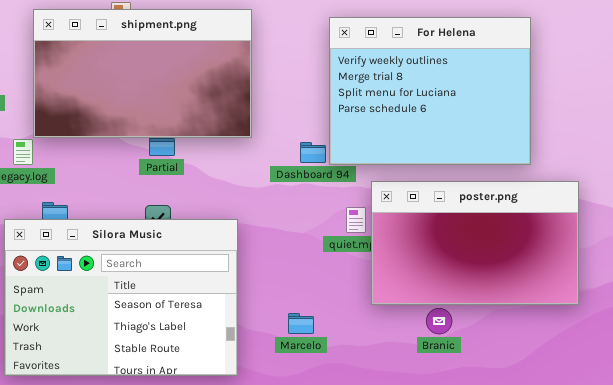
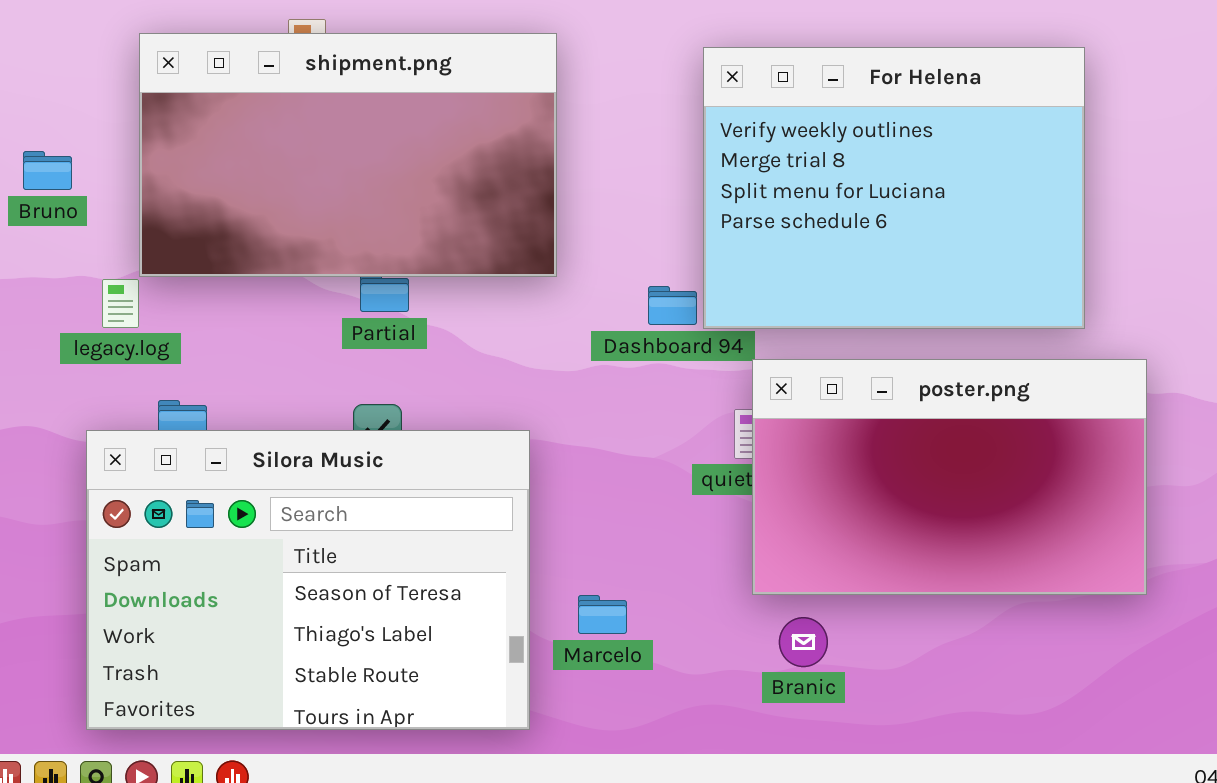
poster.png: [371,181,579,305] -> [752,359,1147,595], moved
Branic: [426,308,452,334] -> [779,617,828,667], moved
Marcelo: [288,313,314,334] -> [578,595,627,634], moved

